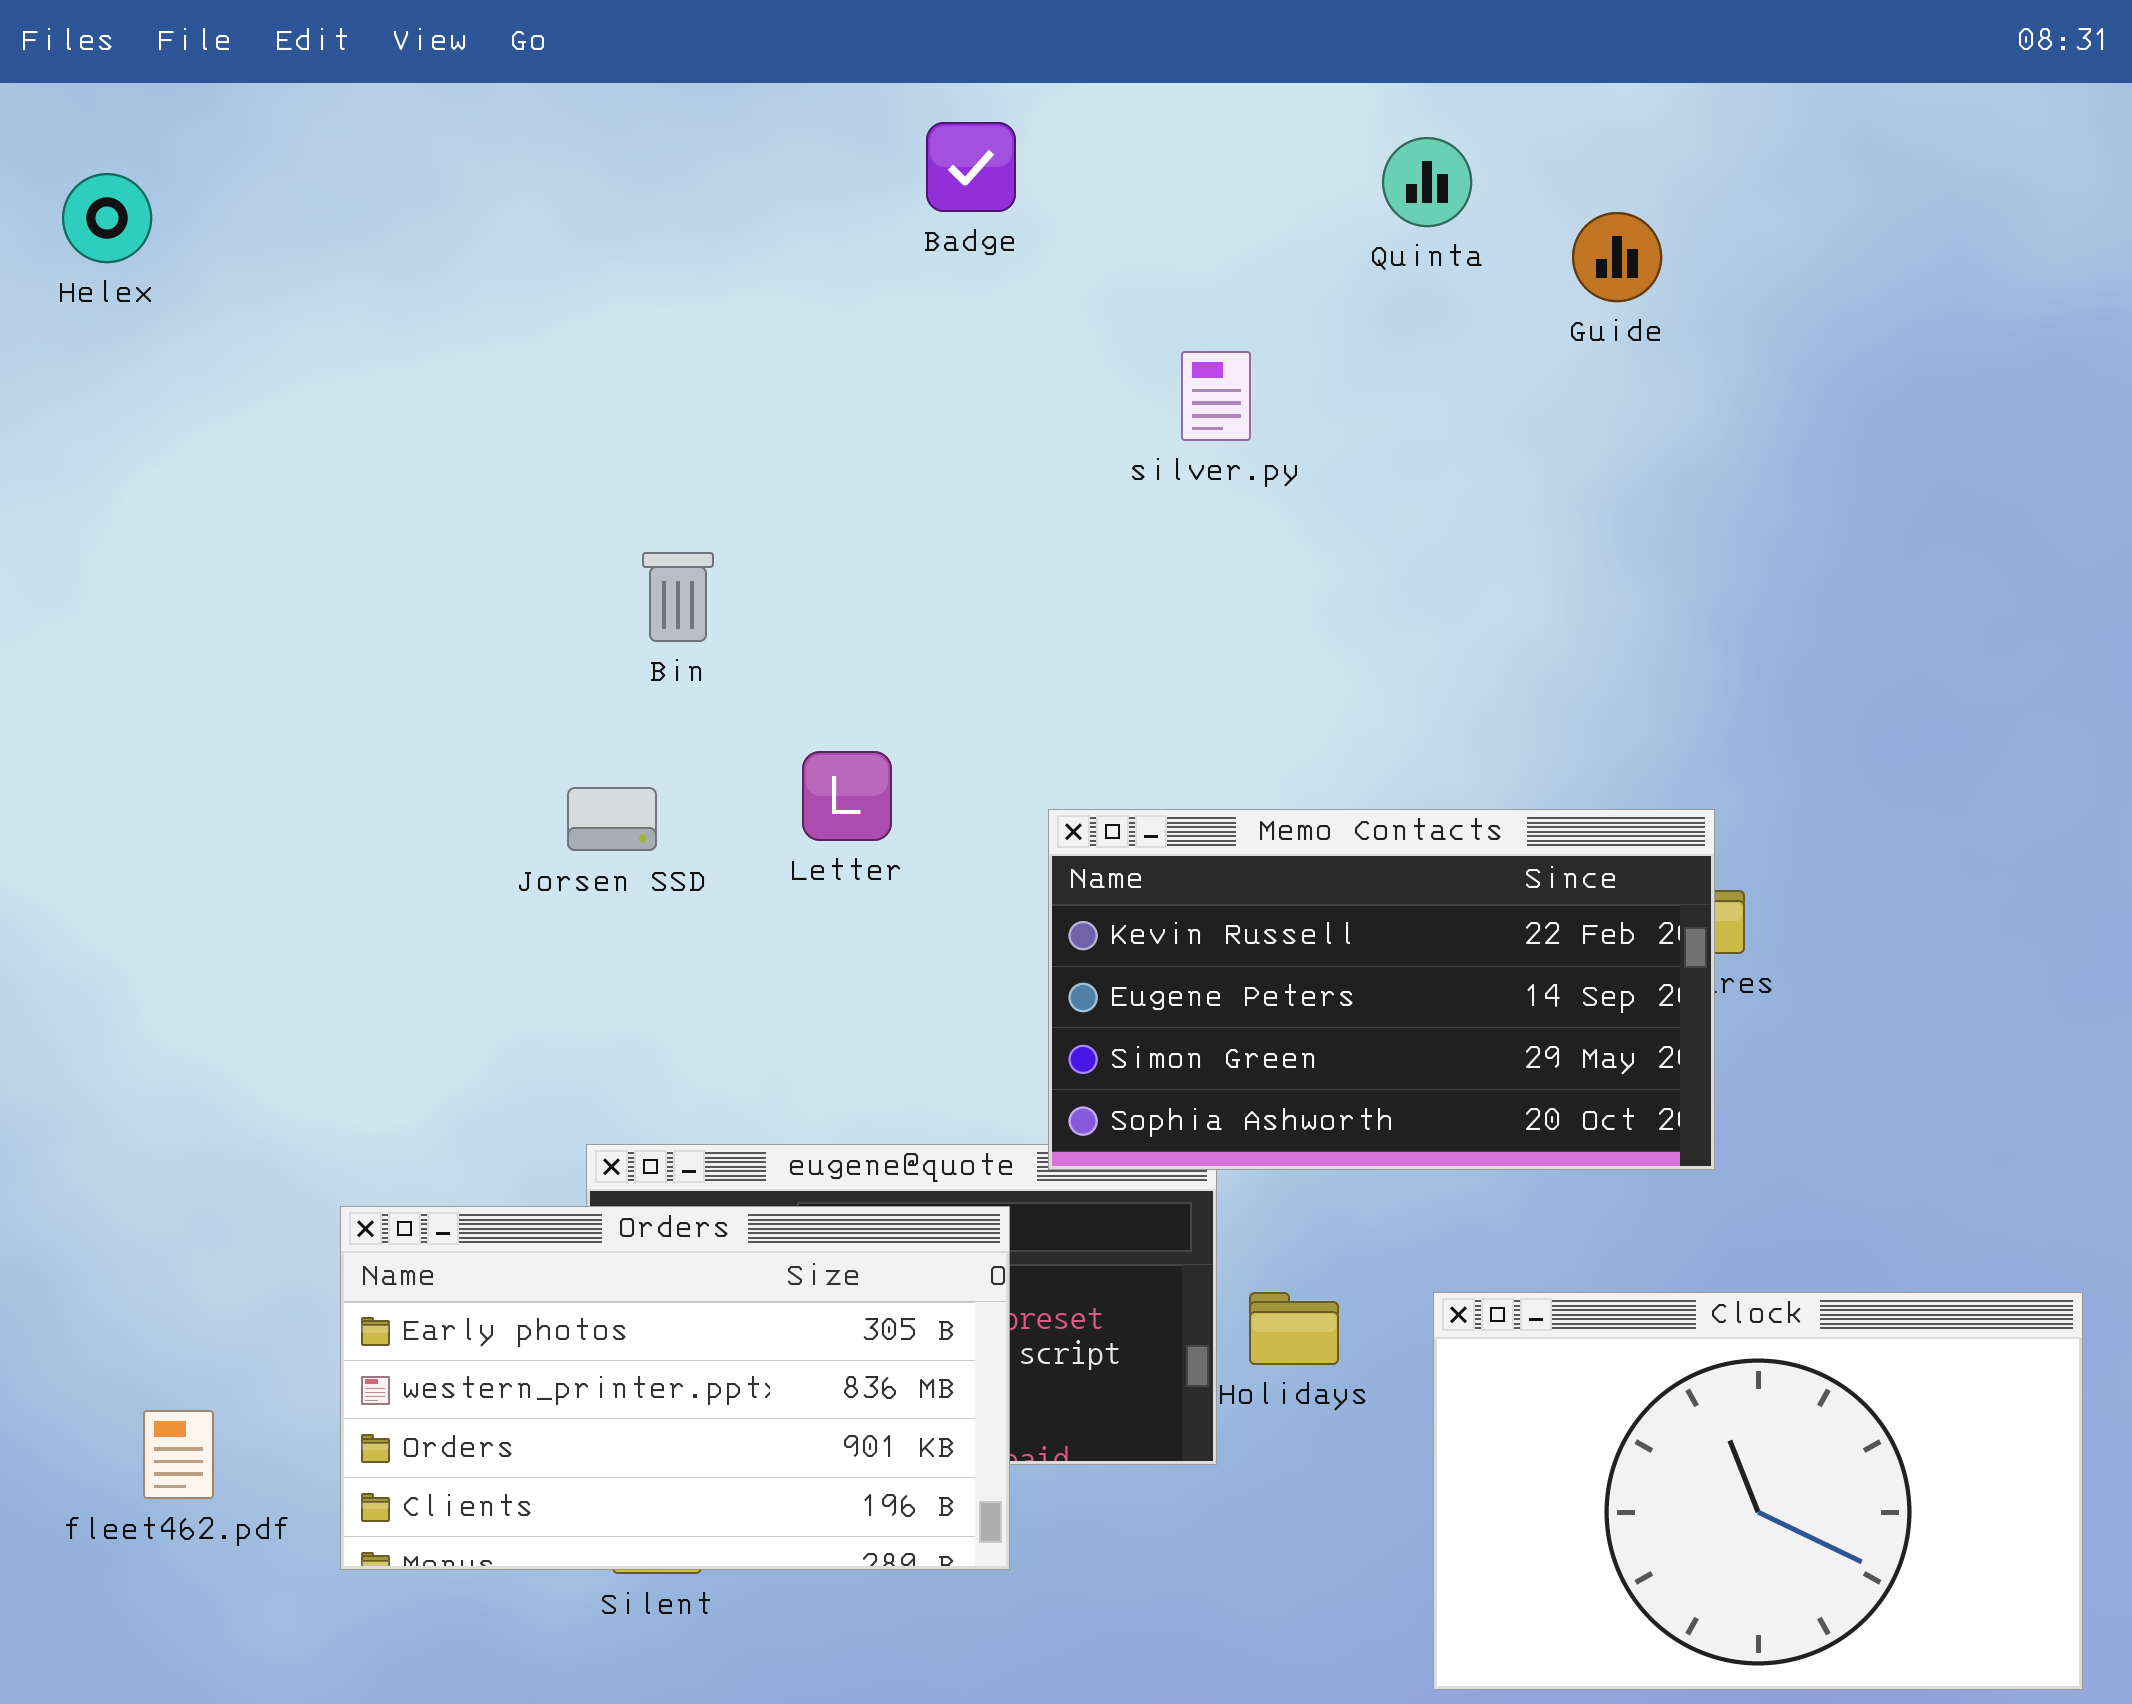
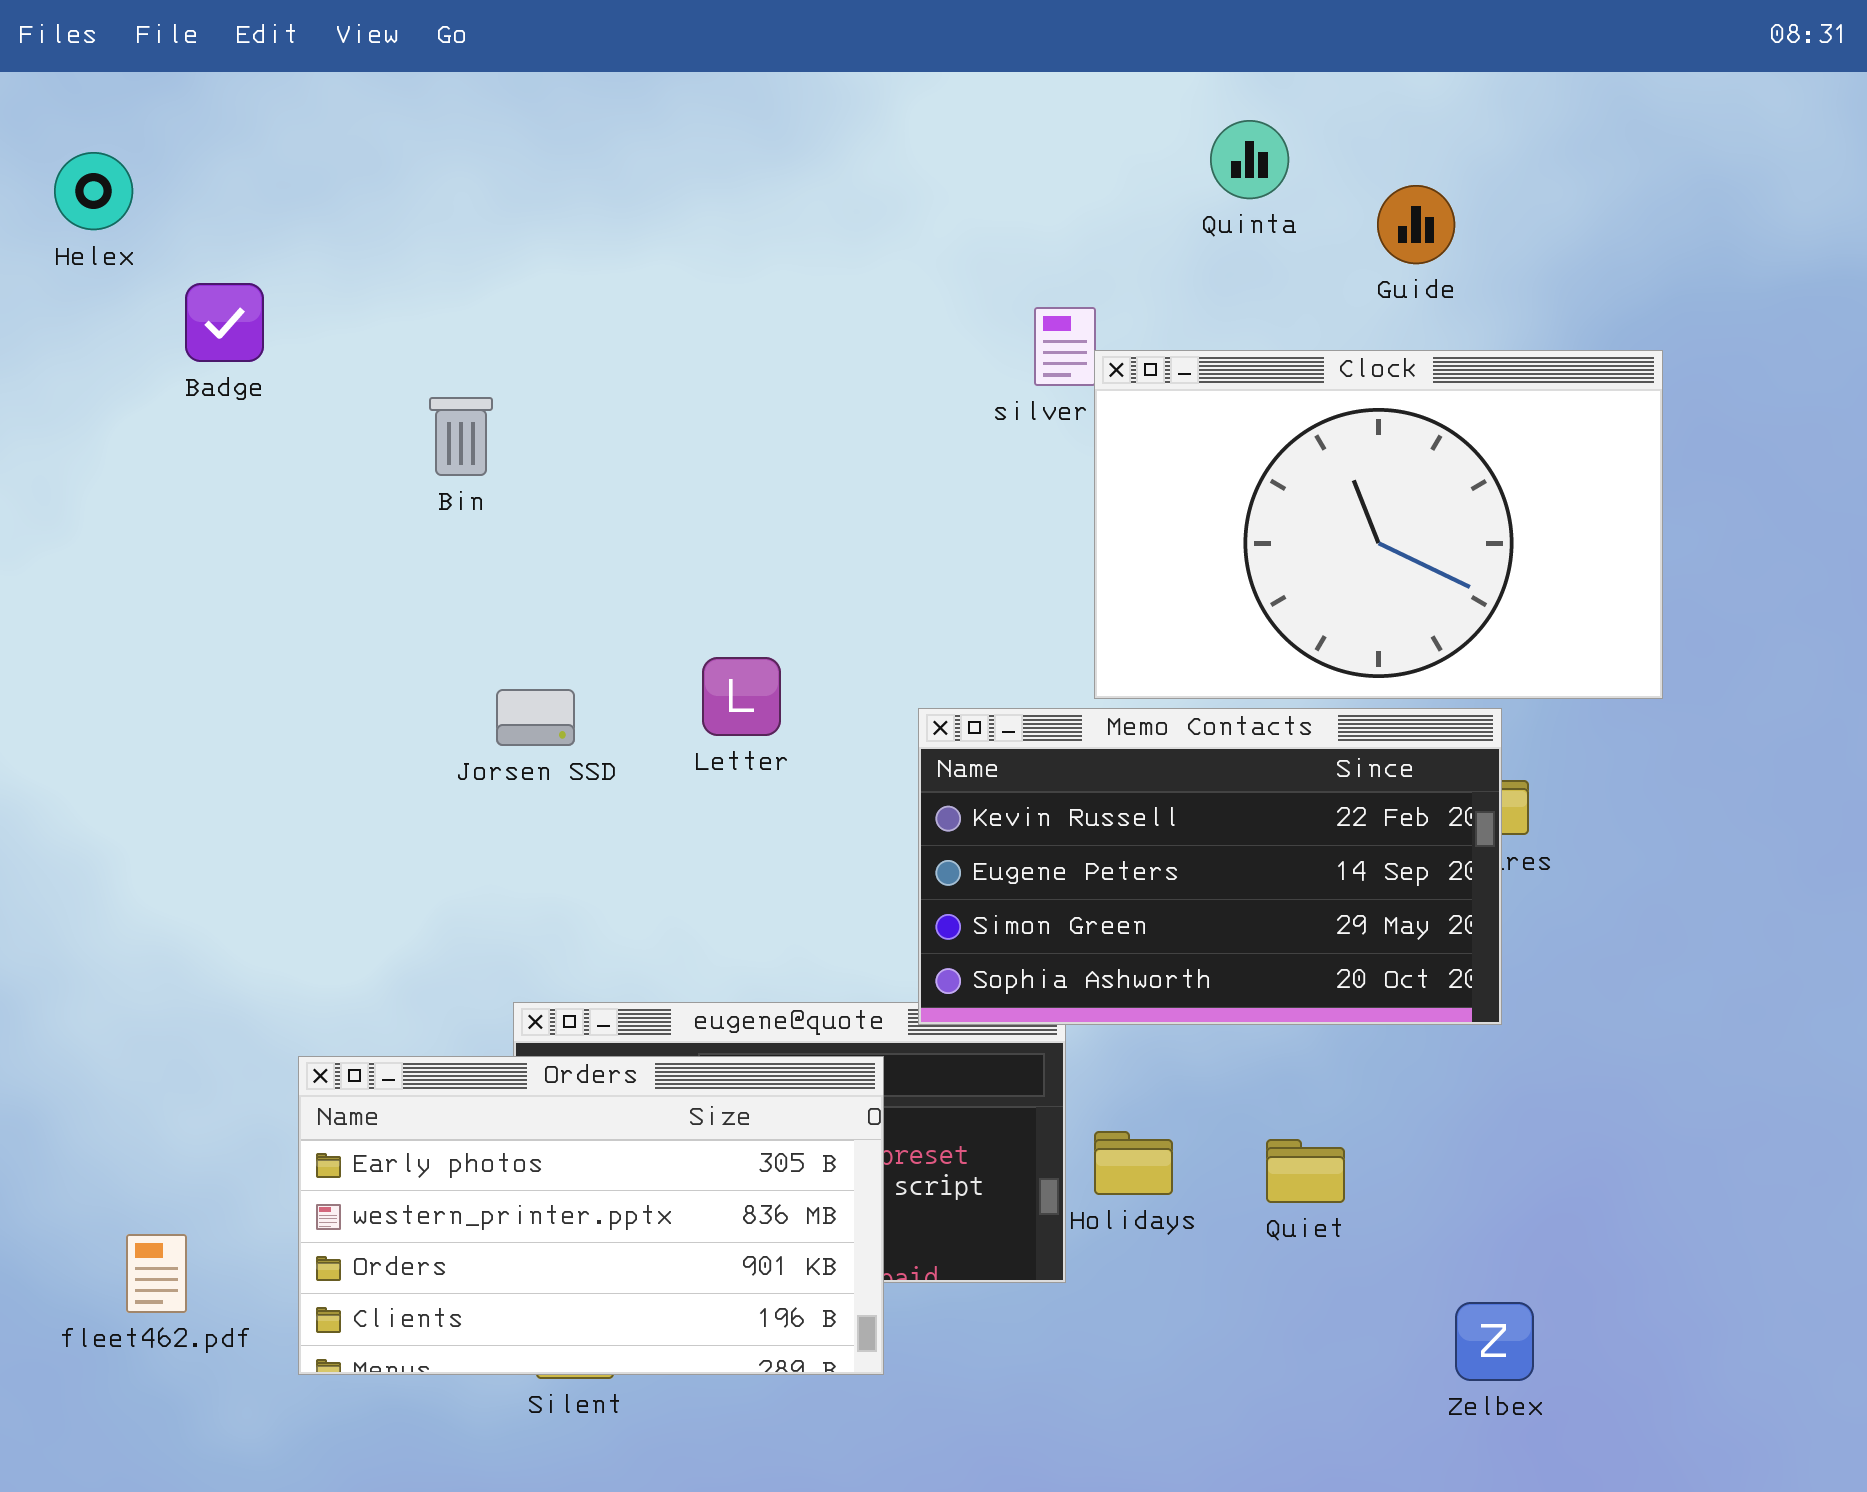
Badge: [926,122,1016,212] -> [185,283,264,362], moved
Bin: [642,552,714,642] -> [429,397,493,476], moved
Clock: [1433,1292,2083,1690] -> [1094,350,1663,699], moved

